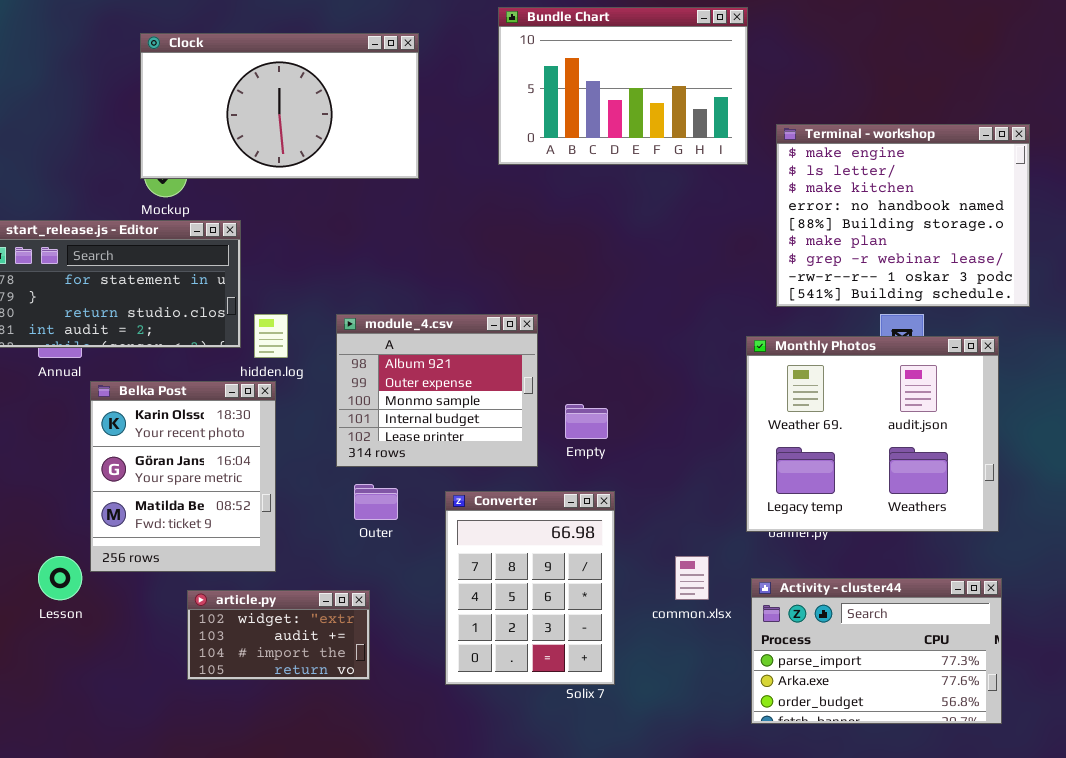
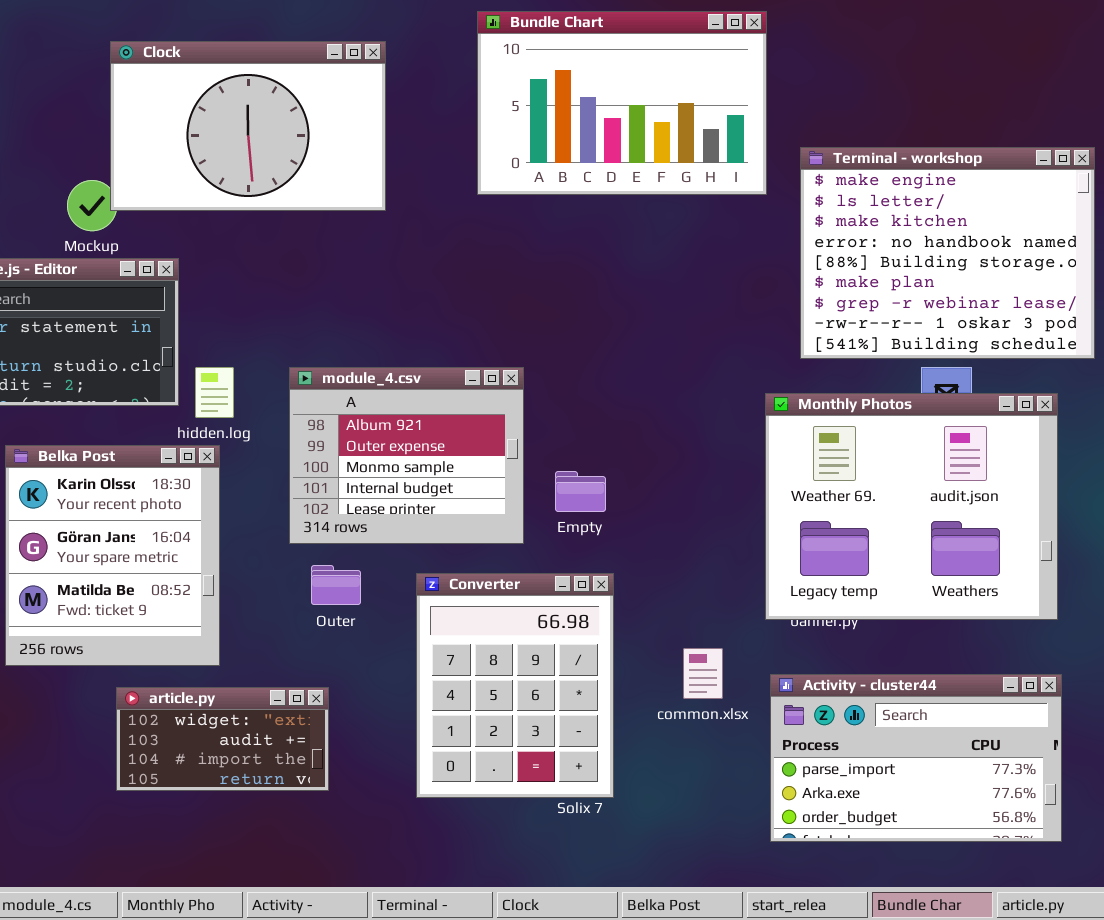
Clock: [140,33,419,179] -> [110,41,386,211], resized

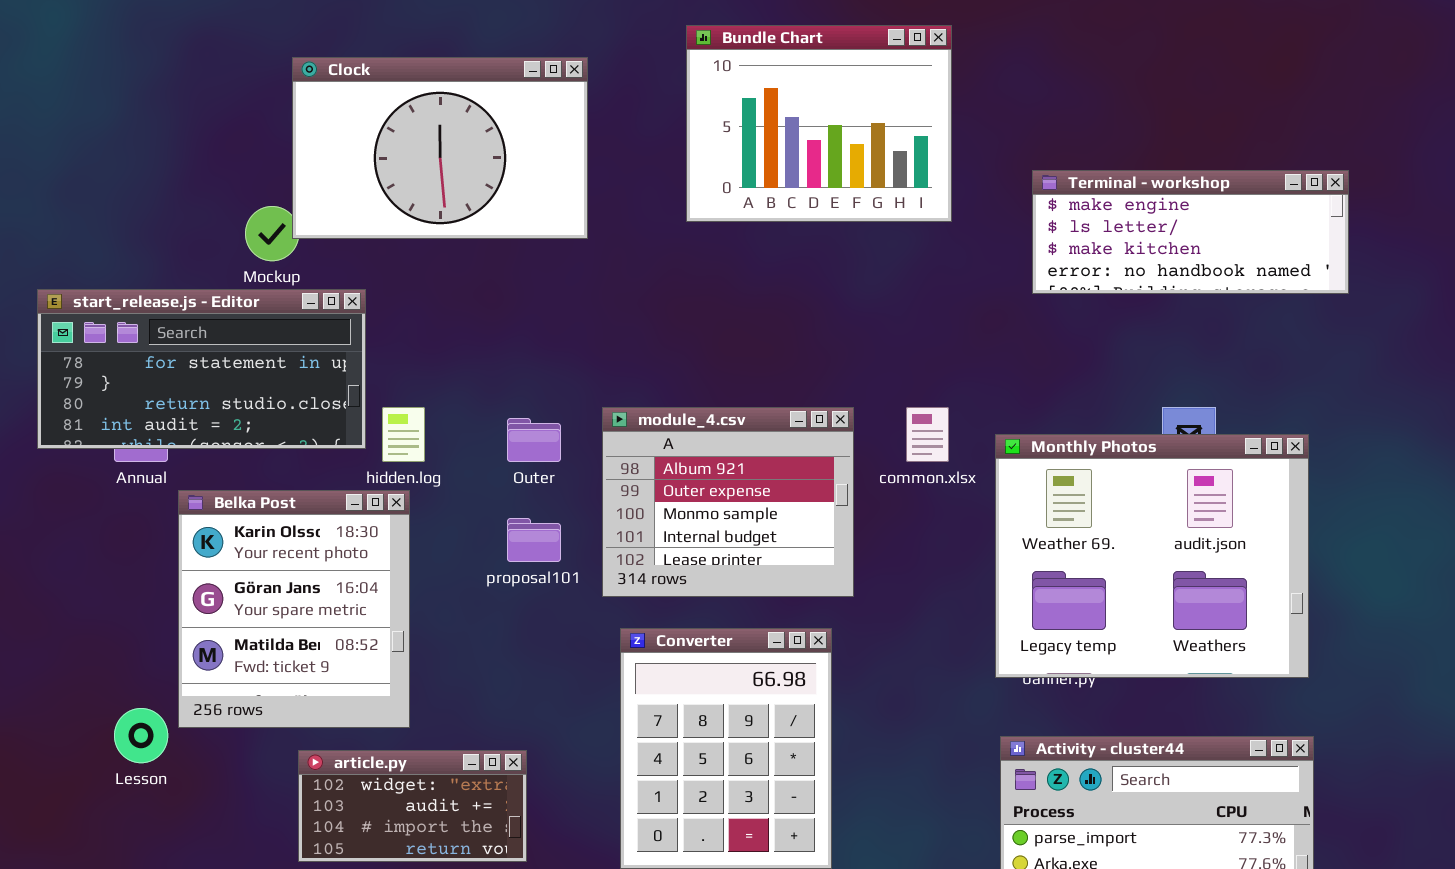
Bundle Chart: [477,11,767,195] -> [686,25,952,222], resized
Terminal - workshop: [800,147,1095,359] -> [1032,170,1349,294], resized
module_4.csv: [289,367,524,544] -> [602,407,854,597], moved
Outer: [311,565,361,605] -> [507,418,561,462], moved
common.xlsx: [683,648,723,699] -> [906,407,949,462], moved

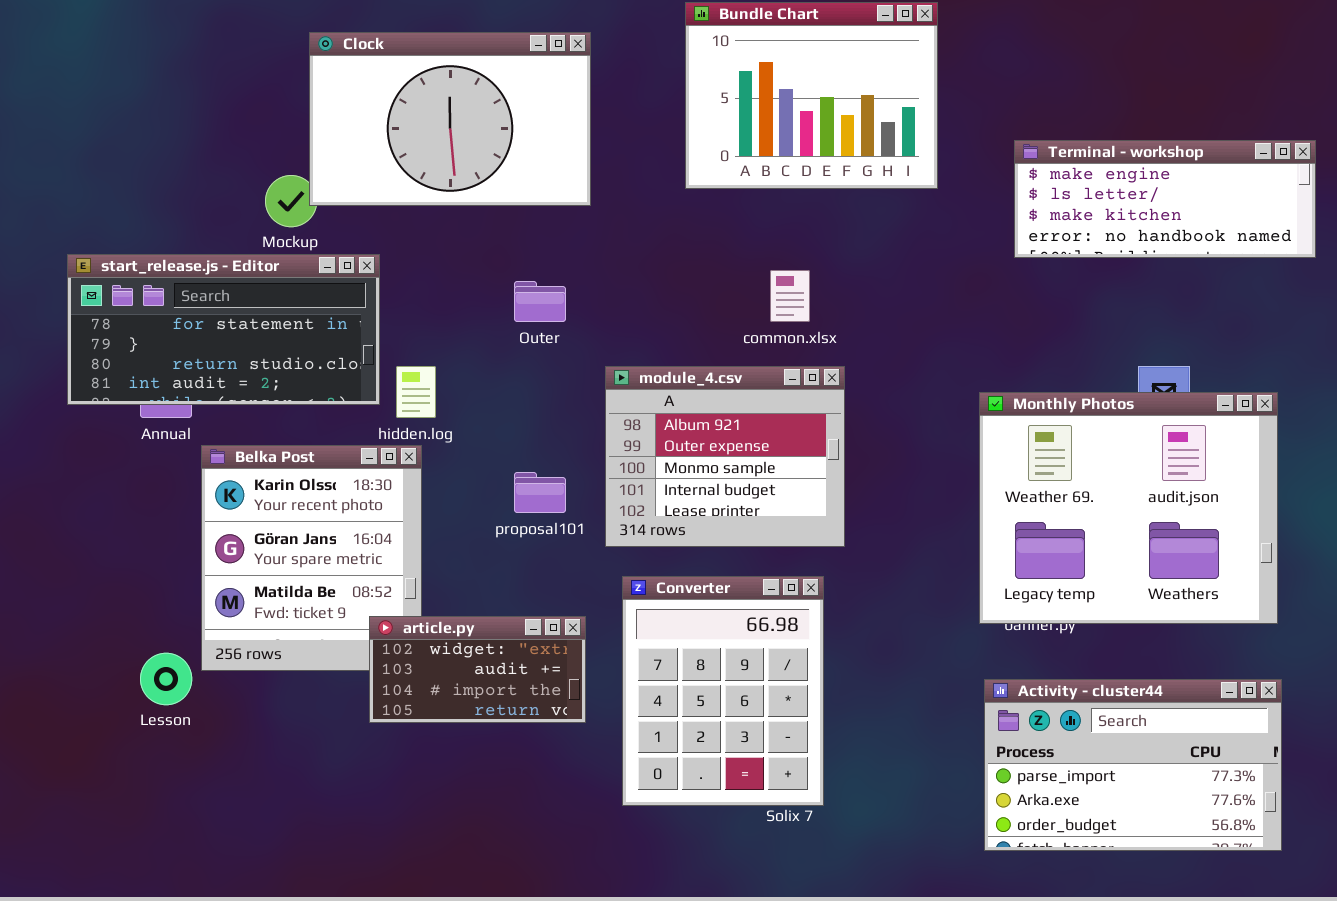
common.xlsx: [906,407,949,462] -> [770,270,810,322], moved
Outer: [507,418,561,462] -> [514,281,566,322], moved
article.py: [298,750,527,862] -> [369,616,586,723], moved

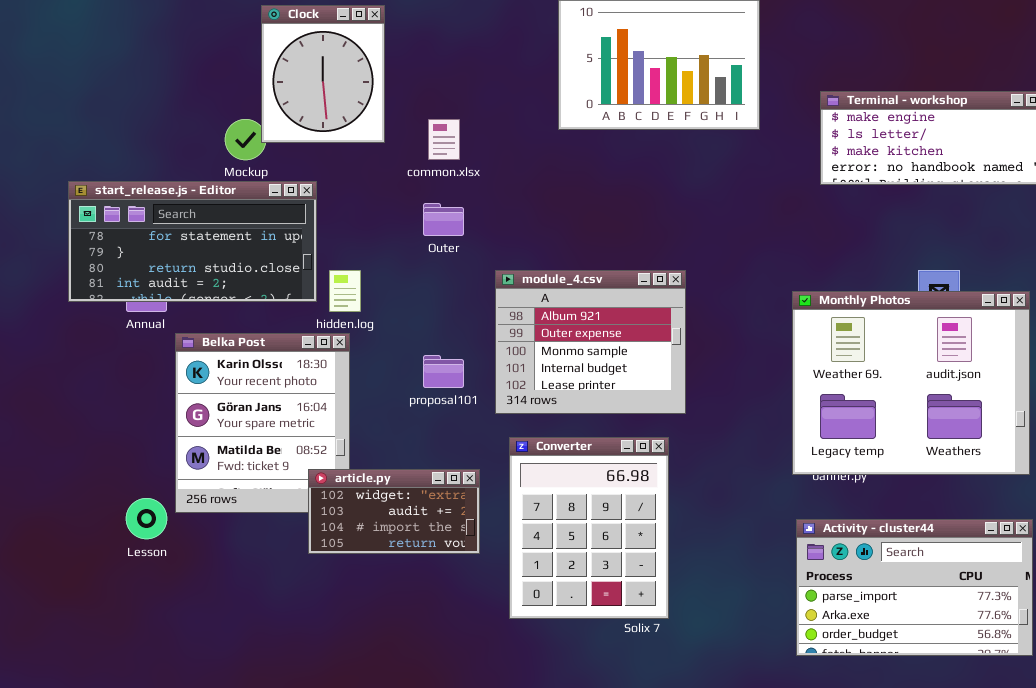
Clock: [309,32,591,206] -> [261,5,385,143], resized
common.xlsx: [770,270,810,322] -> [428,119,460,160], moved

